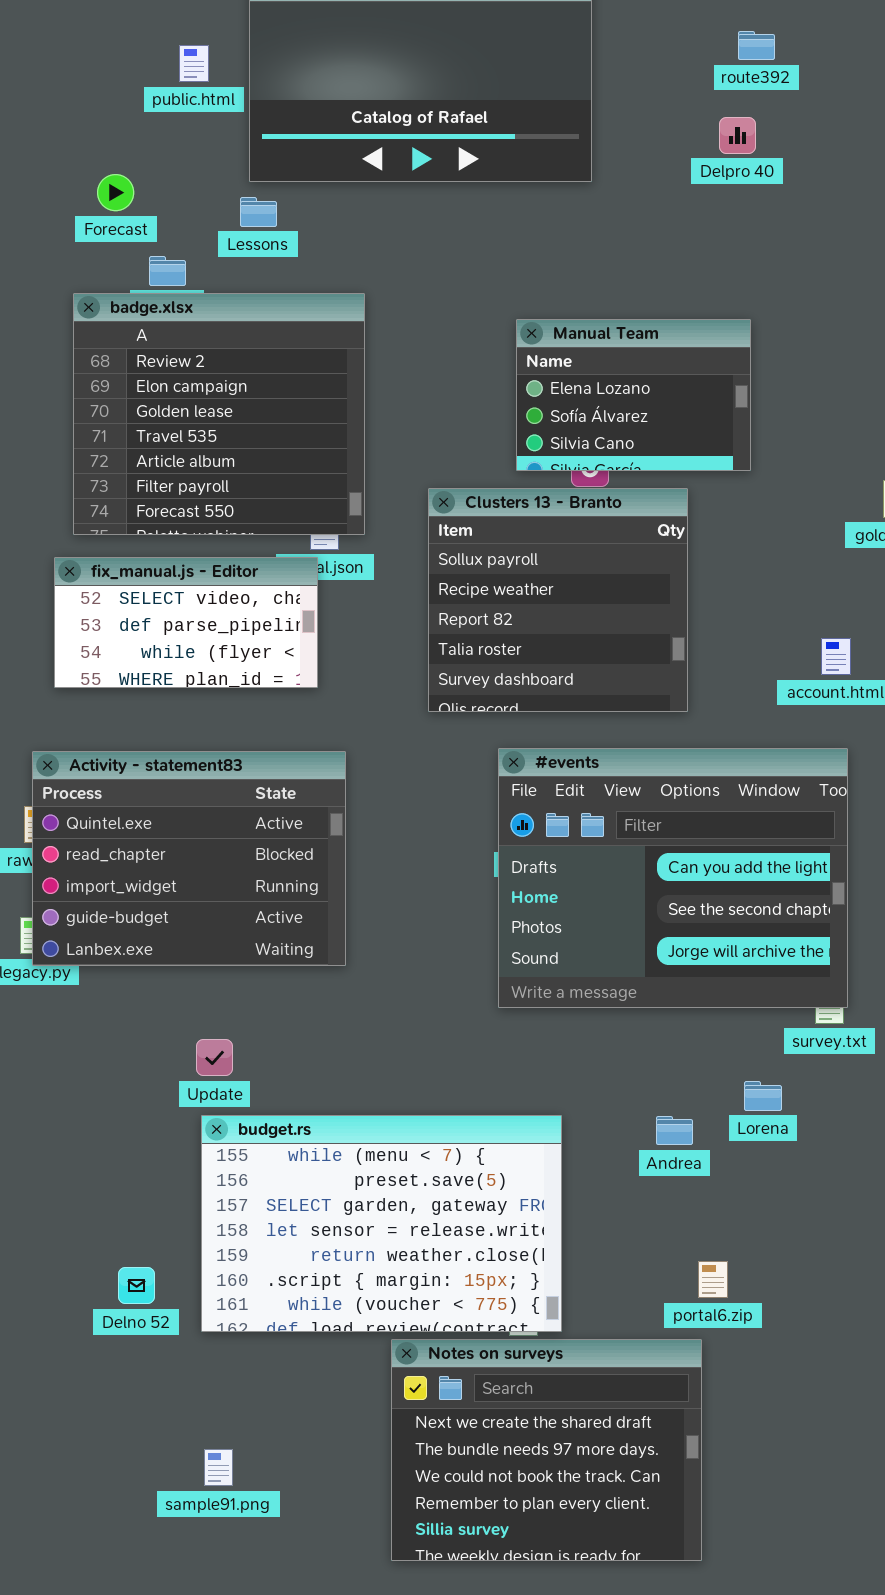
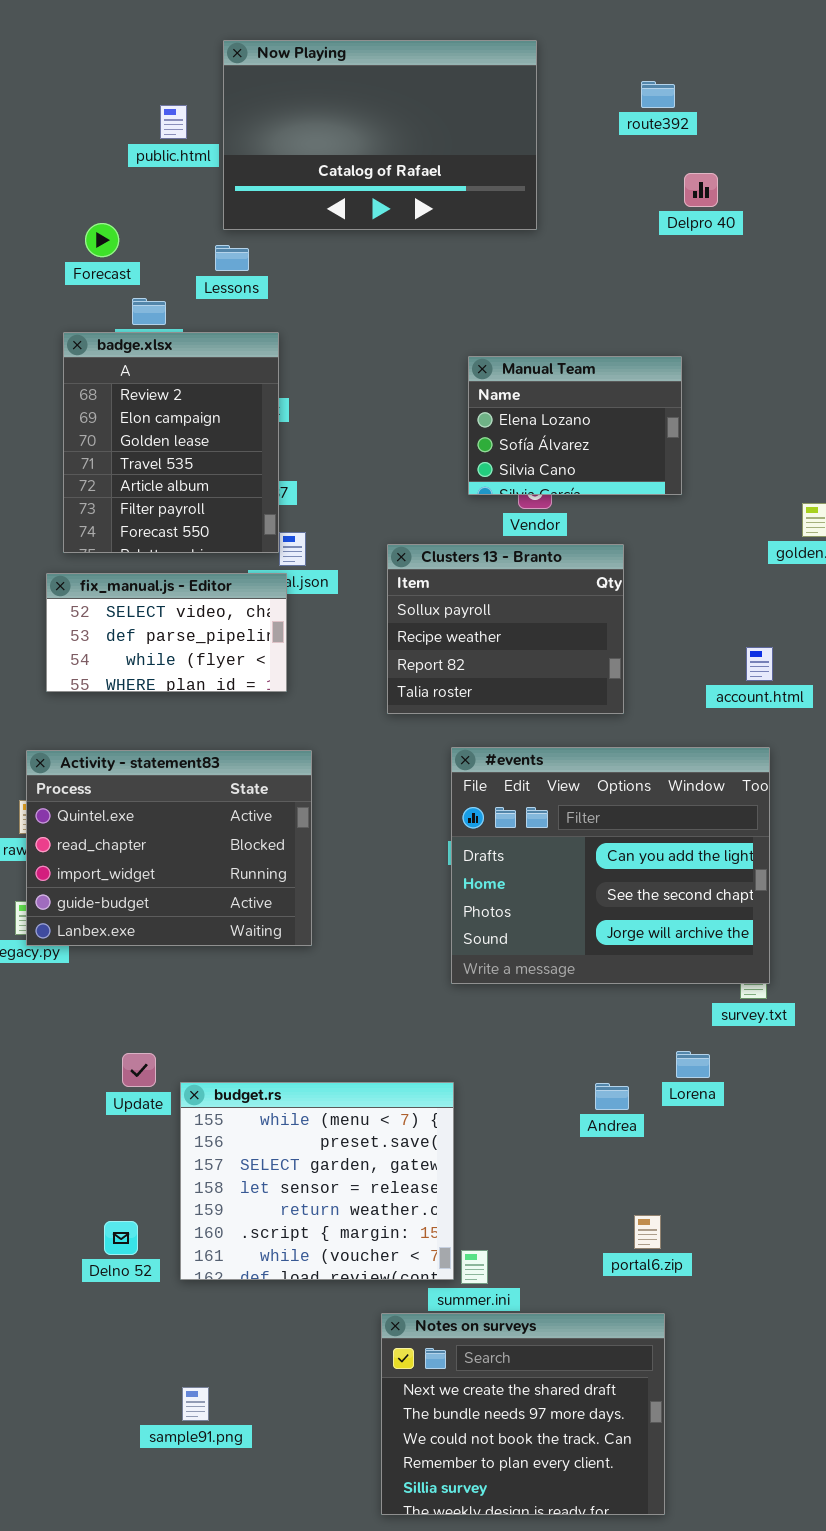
route392: [738,31,775,60] -> [641,81,675,108], moved
Delpro 40: [719,117,756,154] -> [684,173,718,207], moved
badge.xlsx: [73,293,365,535] -> [63,332,279,553], resized
Clusters 13 - Branto: [428,488,688,712] -> [387,544,624,714], resized
Update: [196,1039,233,1076] -> [122,1053,156,1087], moved
budget.rs: [201,1115,562,1332] -> [180,1082,454,1280], resized
Notes on surveys: [391,1339,702,1561] -> [381,1313,665,1515], moved

